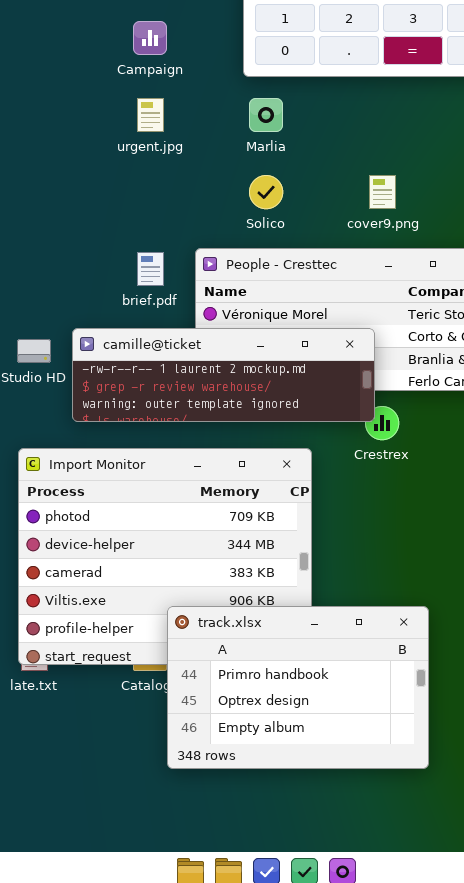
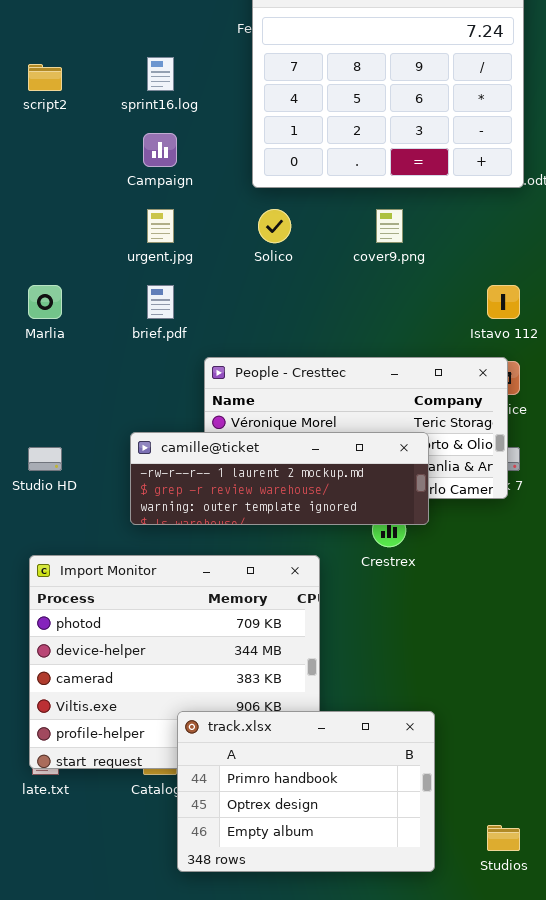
Marlia: [249,98,283,132] -> [28,285,62,319], moved
Solico: [249,175,283,209] -> [258,209,291,243], moved
cover9.png: [369,175,396,209] -> [376,209,403,243], moved
brief.pdf: [137,252,164,286] -> [147,285,174,319], moved
camille@ticket: [72,328,375,422] -> [130,432,429,525], moved

